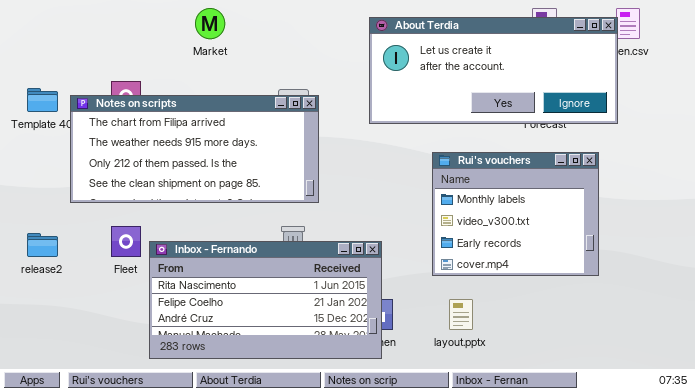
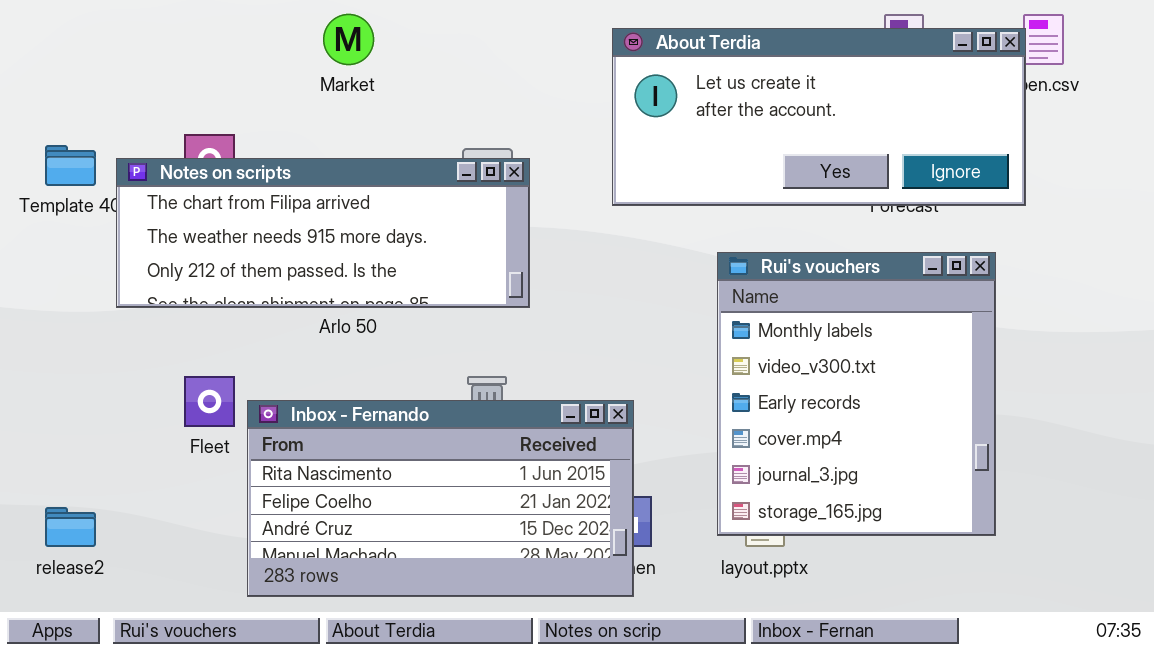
Notes on scripts: [70,95,319,203] -> [116,158,530,308], resized
Rui's vouchers: [432,152,599,276] -> [717,252,996,536], resized
release2: [27,233,58,257] -> [45,507,96,547], moved

